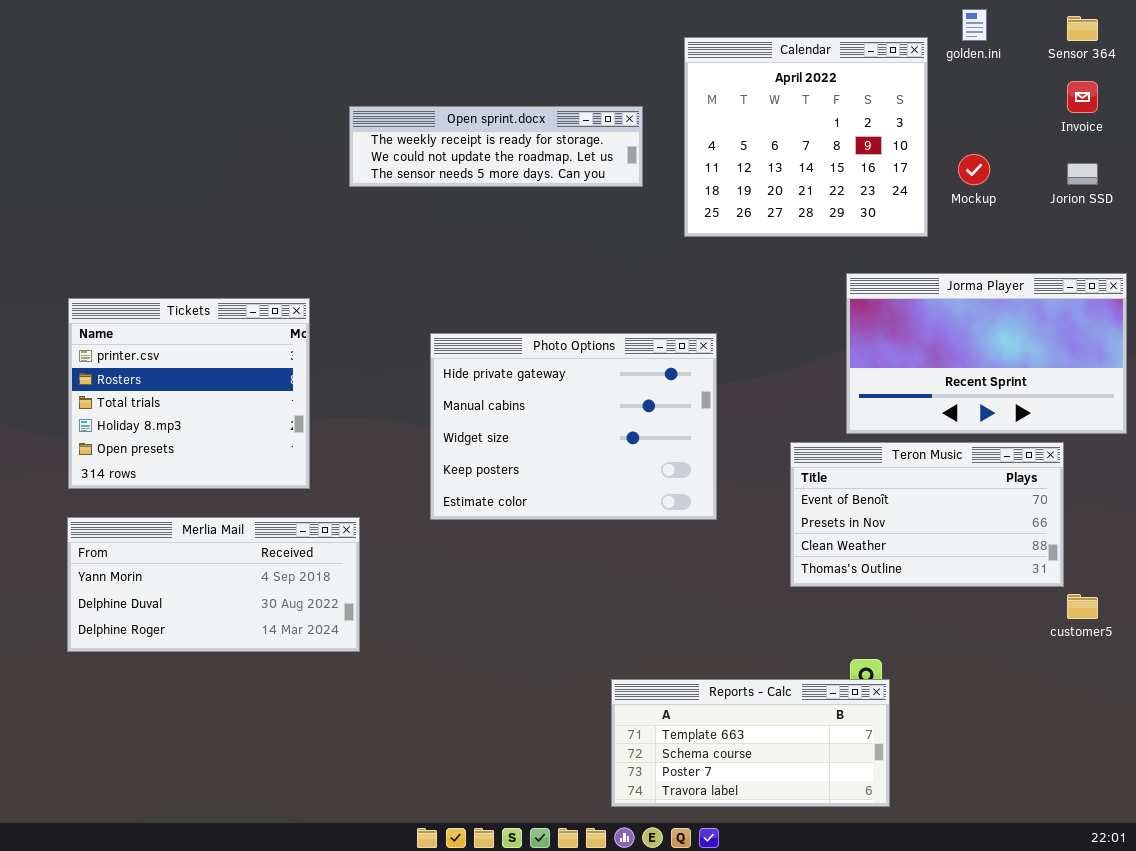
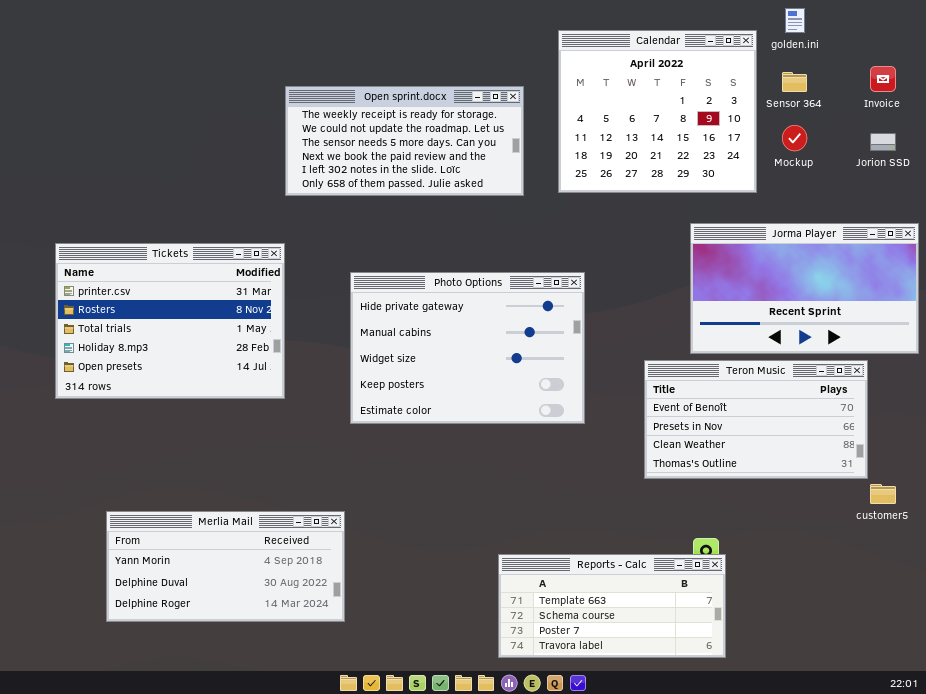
Sensor 364: [1067,16,1098,41] -> [782,72,807,92], moved
Open sprint.docx: [349,106,643,187] -> [285,86,524,196], resized
Tickets: [68,298,310,489] -> [55,243,285,399], resized
Merlia Mail: [67,517,360,652] -> [106,511,345,622], moved

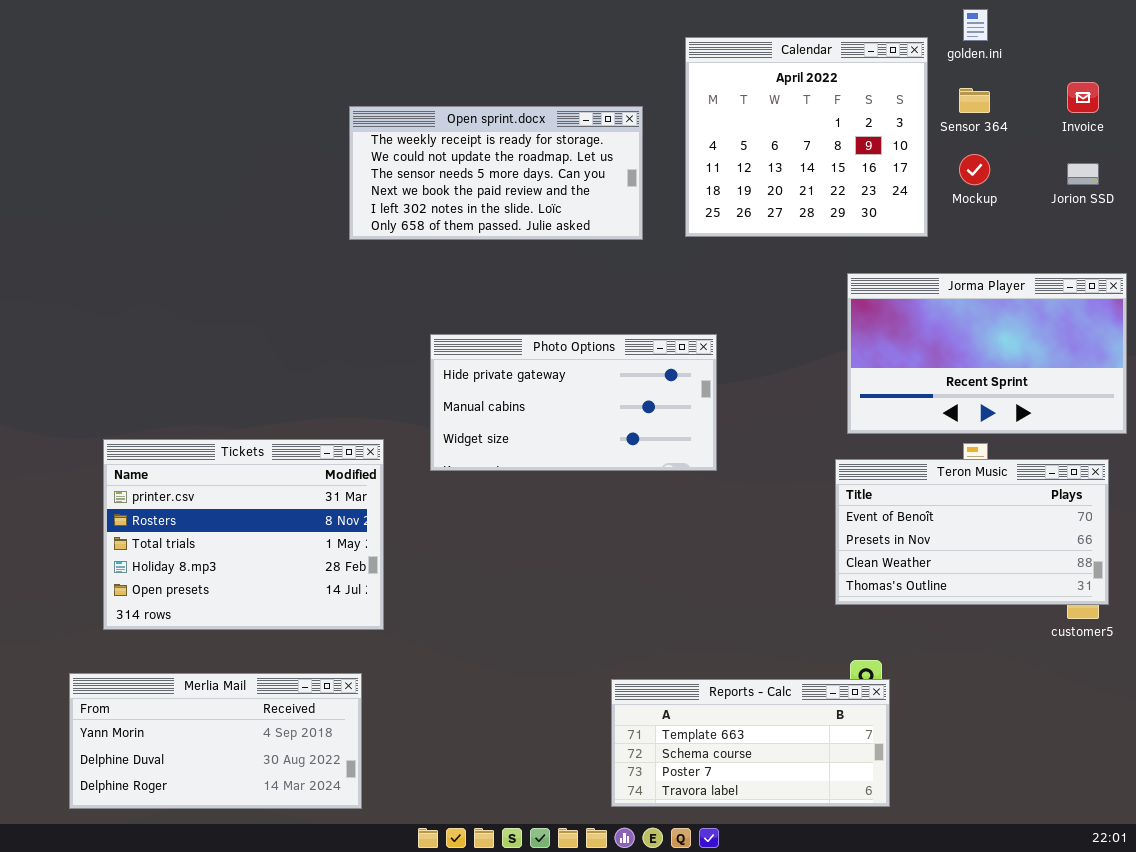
Tickets: [55,243,285,399] -> [103,439,384,630], moved
Photo Options: [350,272,585,424] -> [430,334,717,471], resized
Teron Music: [644,360,868,479] -> [835,459,1109,605], moved
Merlia Mail: [106,511,345,622] -> [69,673,362,809], moved

